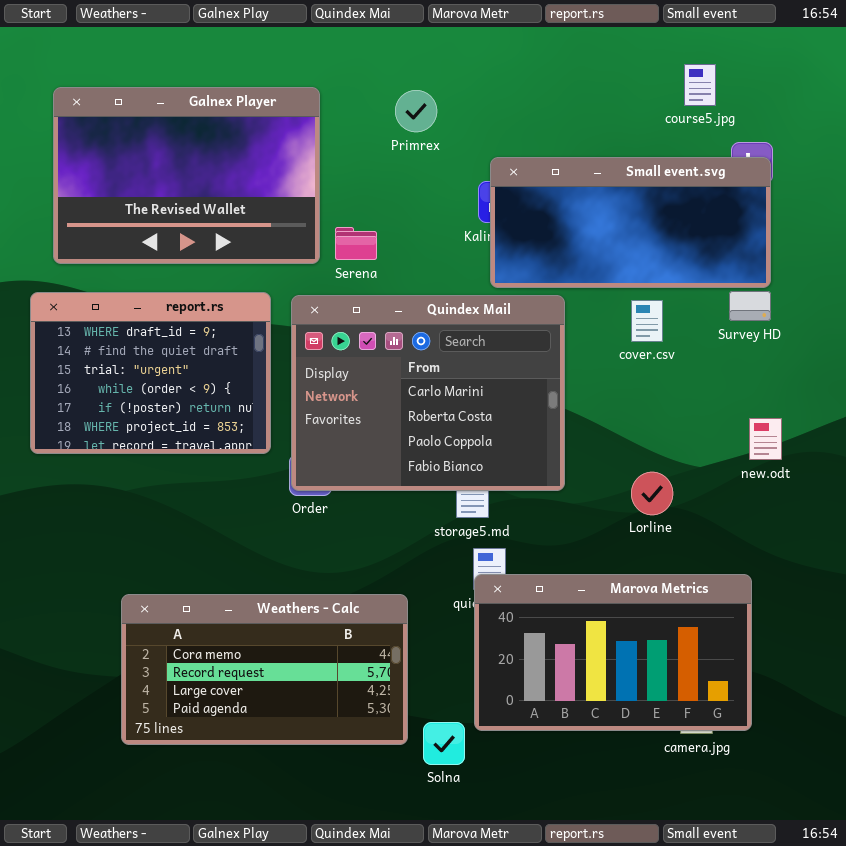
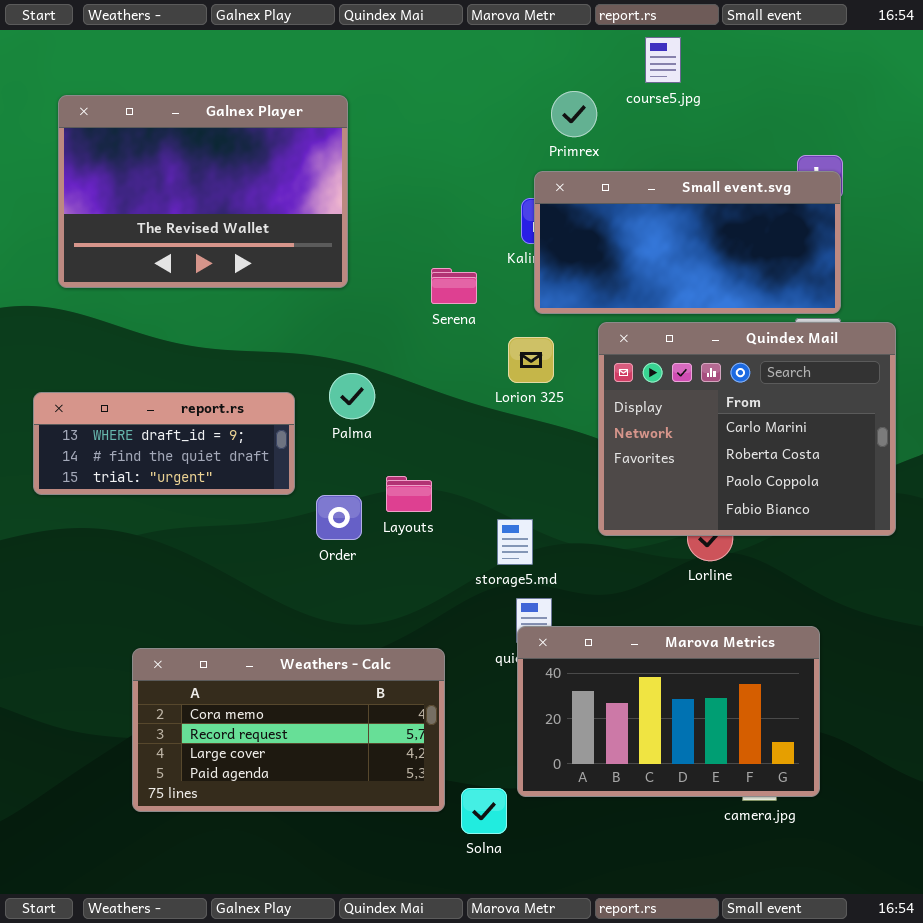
course5.jpg: [684,64,716,106] -> [645,37,681,83], moved
Primrex: [395,90,437,132] -> [551,91,597,137], moved
Serena: [335,227,377,260] -> [431,268,477,304], moved
report.rs: [30,292,271,454] -> [33,392,295,495], resized
Quindex Mail: [291,295,565,491] -> [598,322,896,536], moved

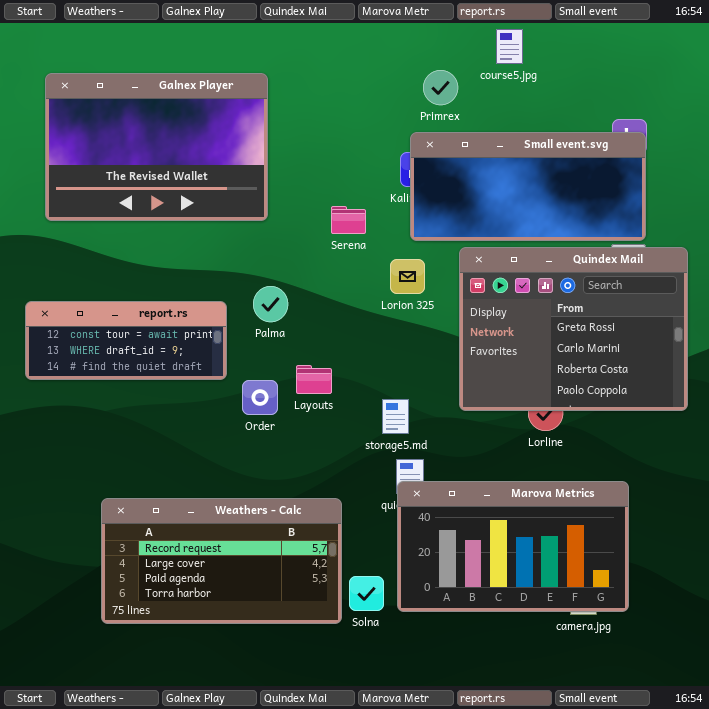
Quindex Mail: [598,322,896,536] -> [459,247,688,411], scrolled up 1 row
report.rs: [33,392,295,495] -> [25,301,227,380], scrolled up 1 row
Weathers - Calc: [132,648,445,812] -> [101,498,342,624], scrolled down 1 row
Solna: [461,788,507,834] -> [349,576,384,611], moved

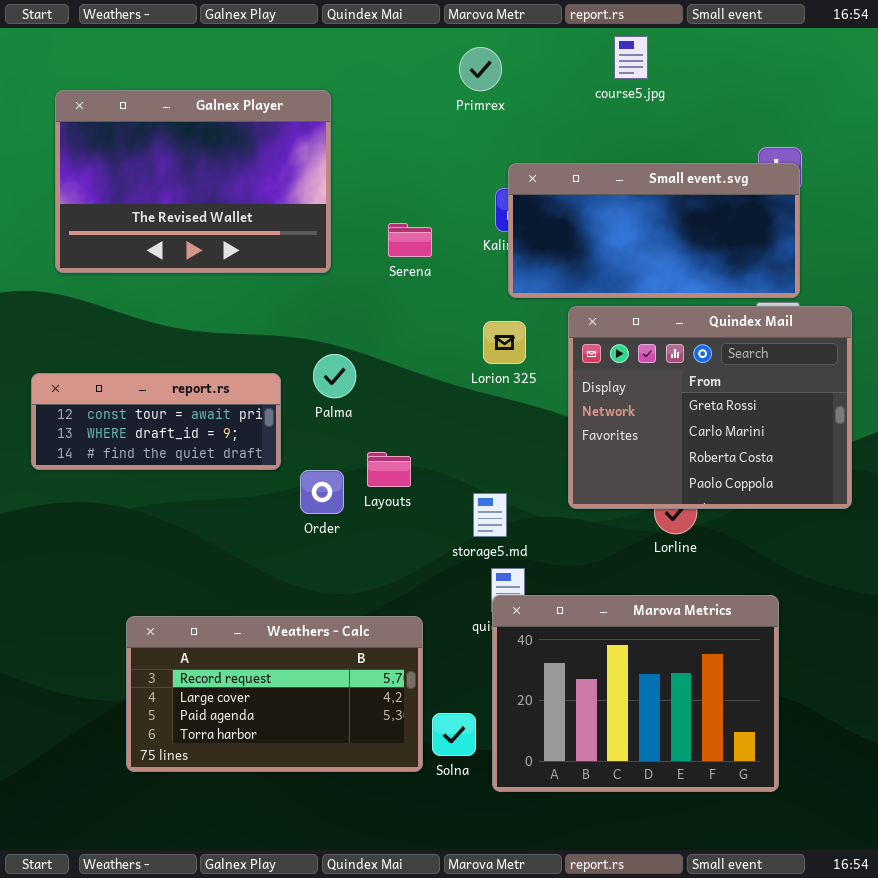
Primrex: [423,70,458,105] -> [459,47,502,91], moved
Serena: [331,206,366,234] -> [388,223,432,257], moved
Marova Metrics: [397,481,629,612] -> [492,595,779,792], resized

